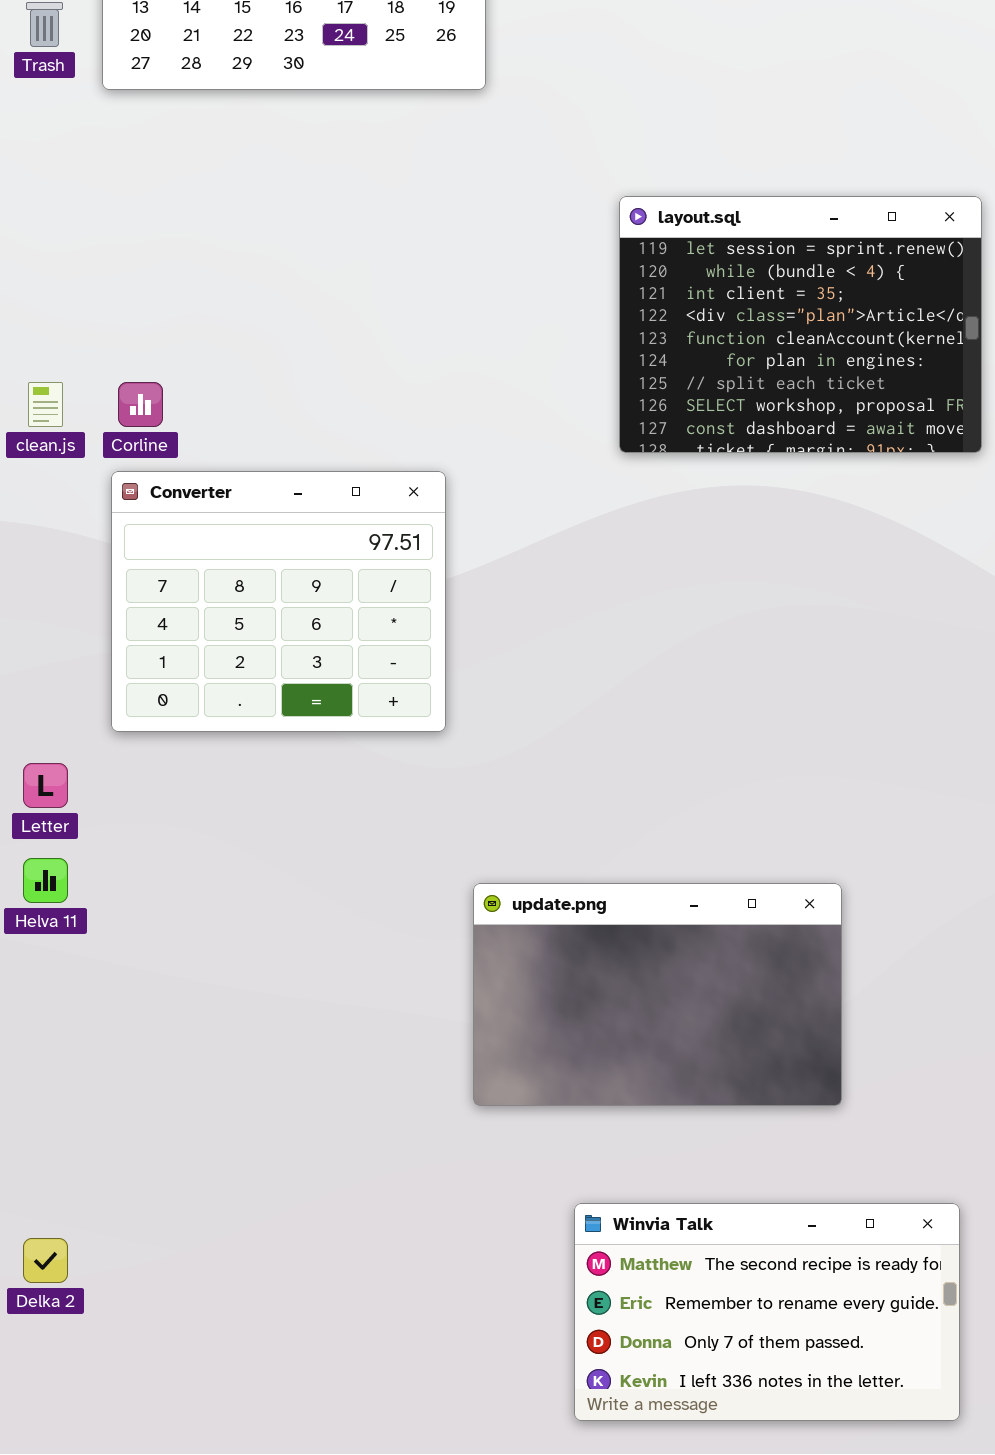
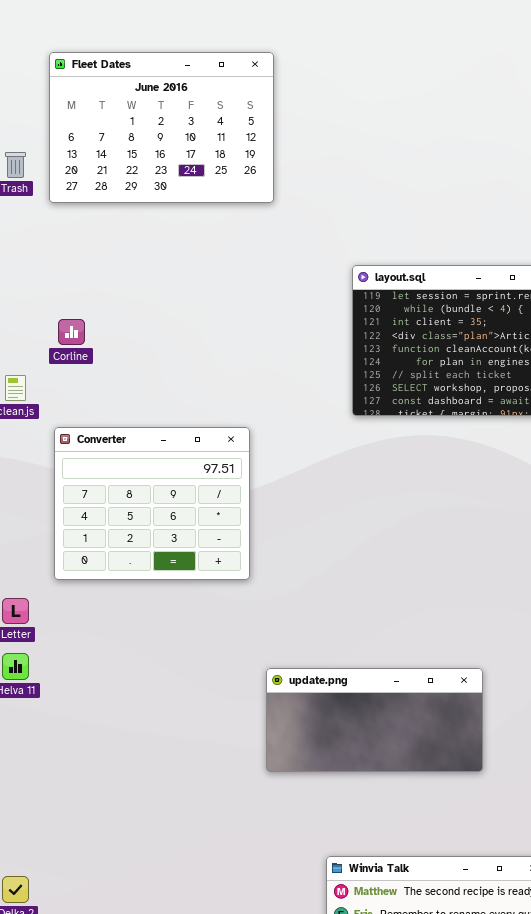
Corline: [118,382,163,427] -> [58,319,85,345], moved
update.png: [473,883,842,1106] -> [266,668,483,772], resized

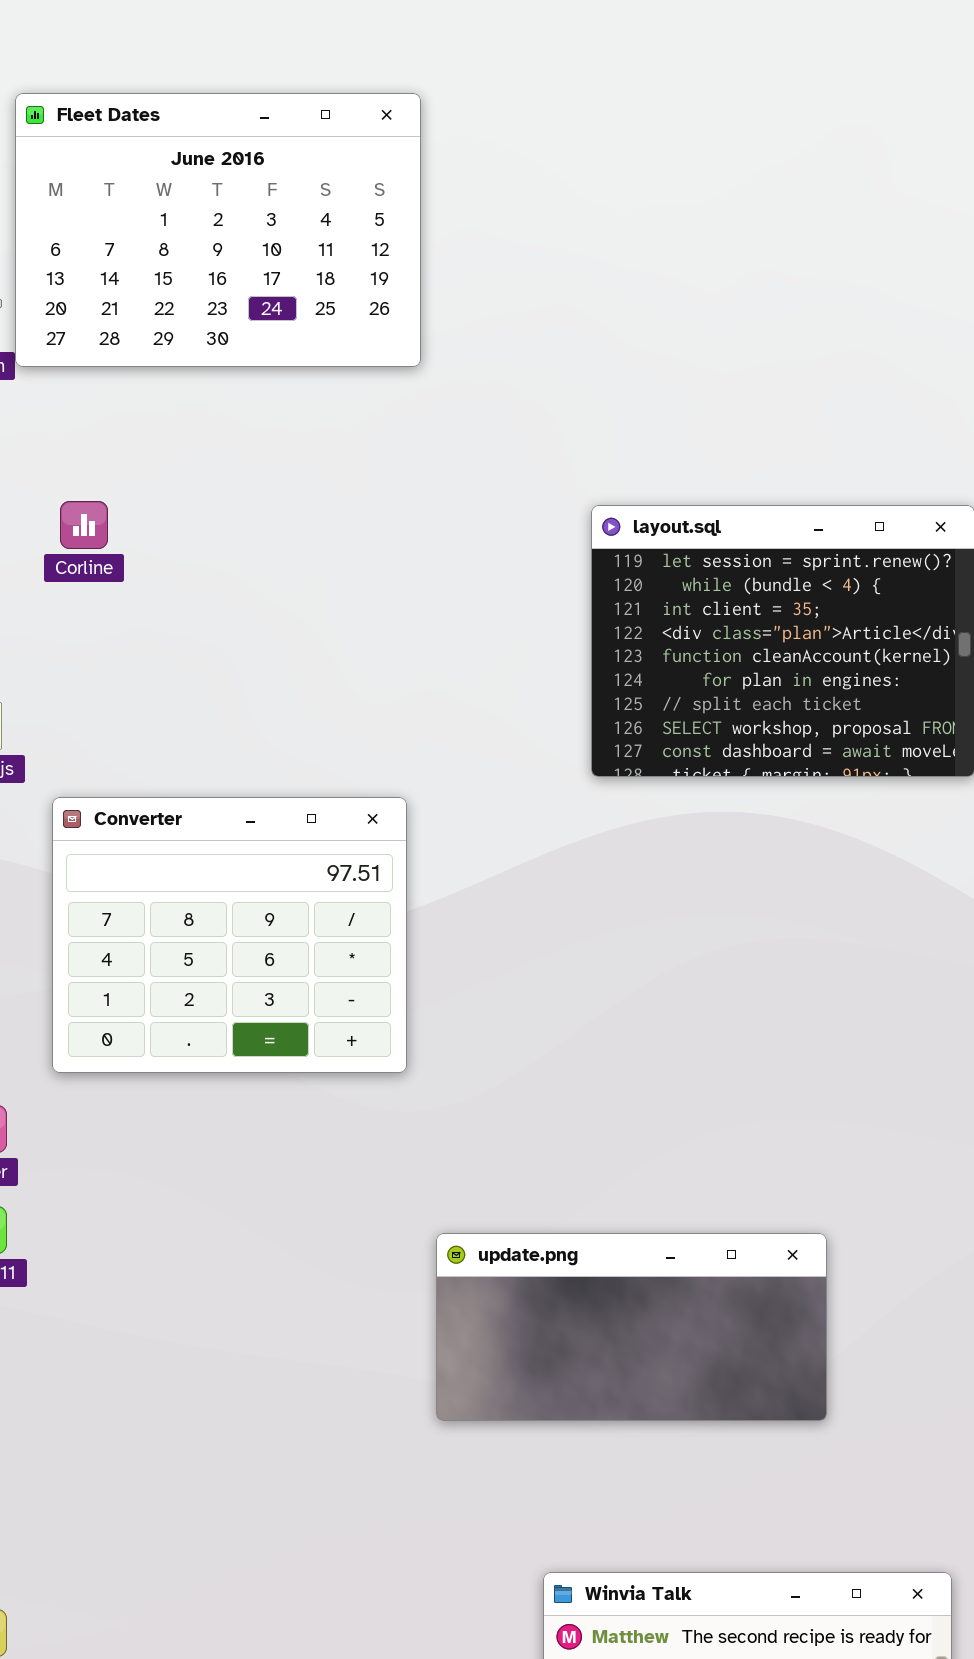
Fleet Dates: [49,52,274,203] -> [15,93,421,367], moved
Corline: [58,319,85,345] -> [60,501,108,549], moved

